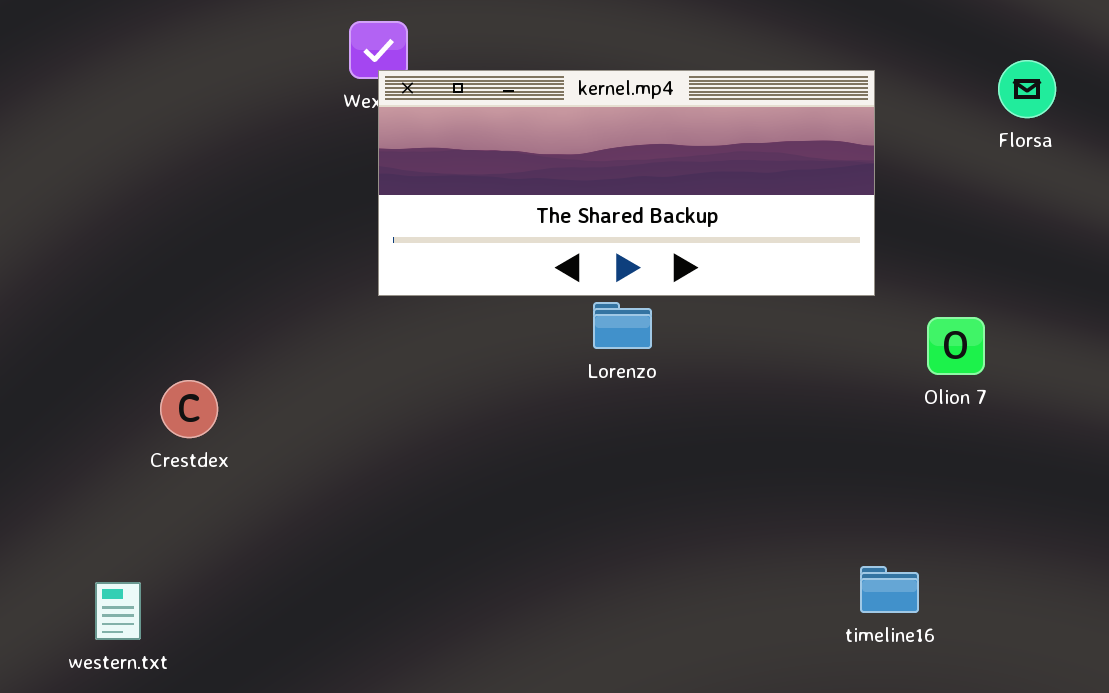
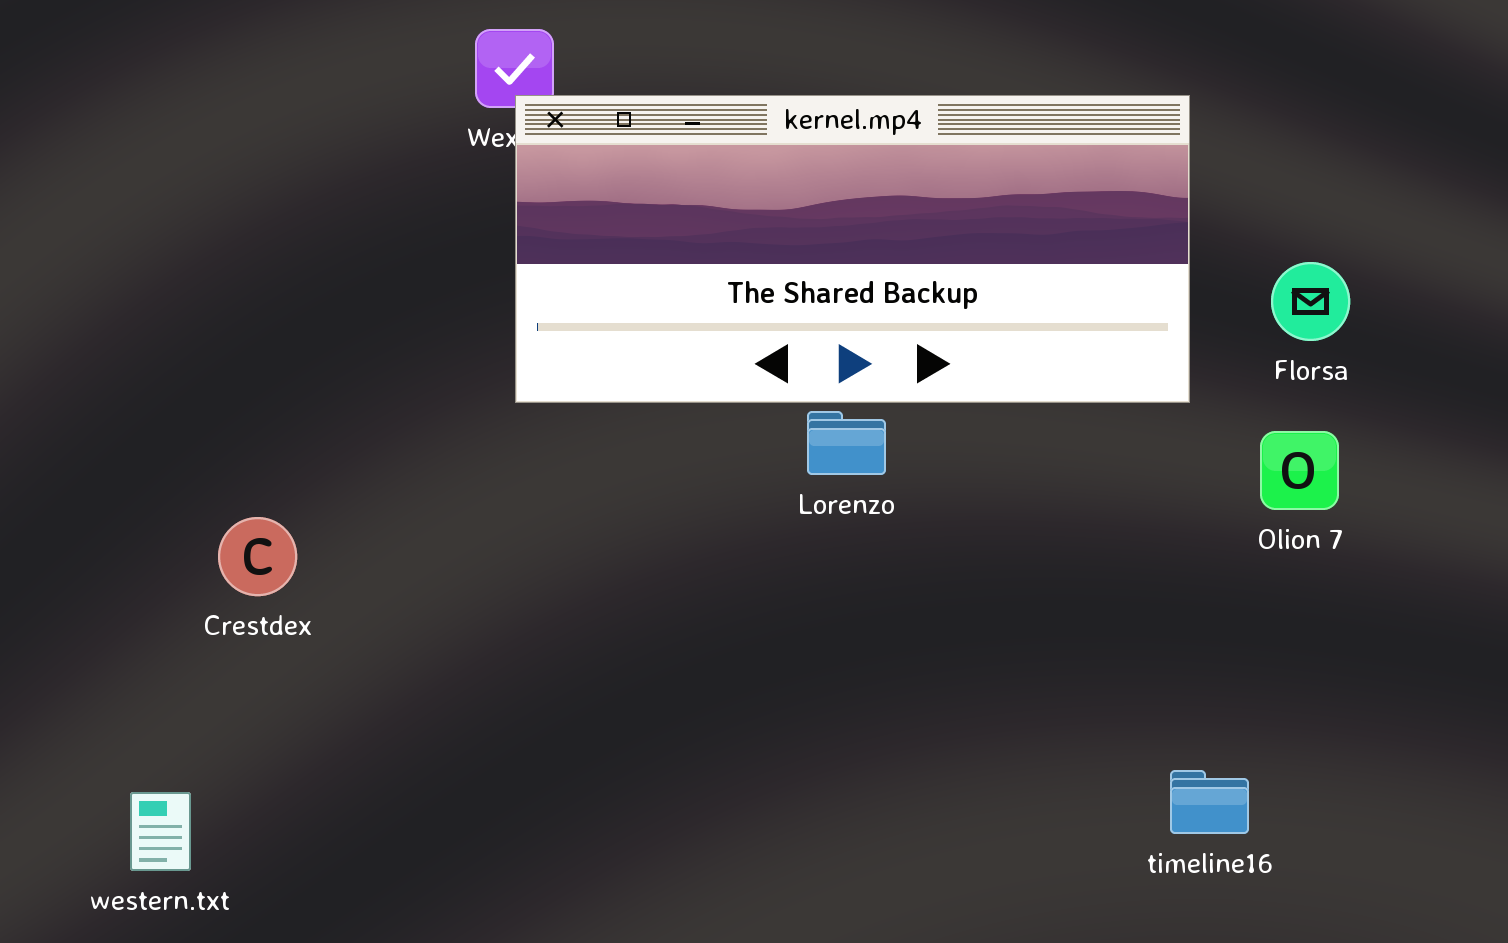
Florsa: [998,60,1056,118] -> [1271,262,1350,341], moved

